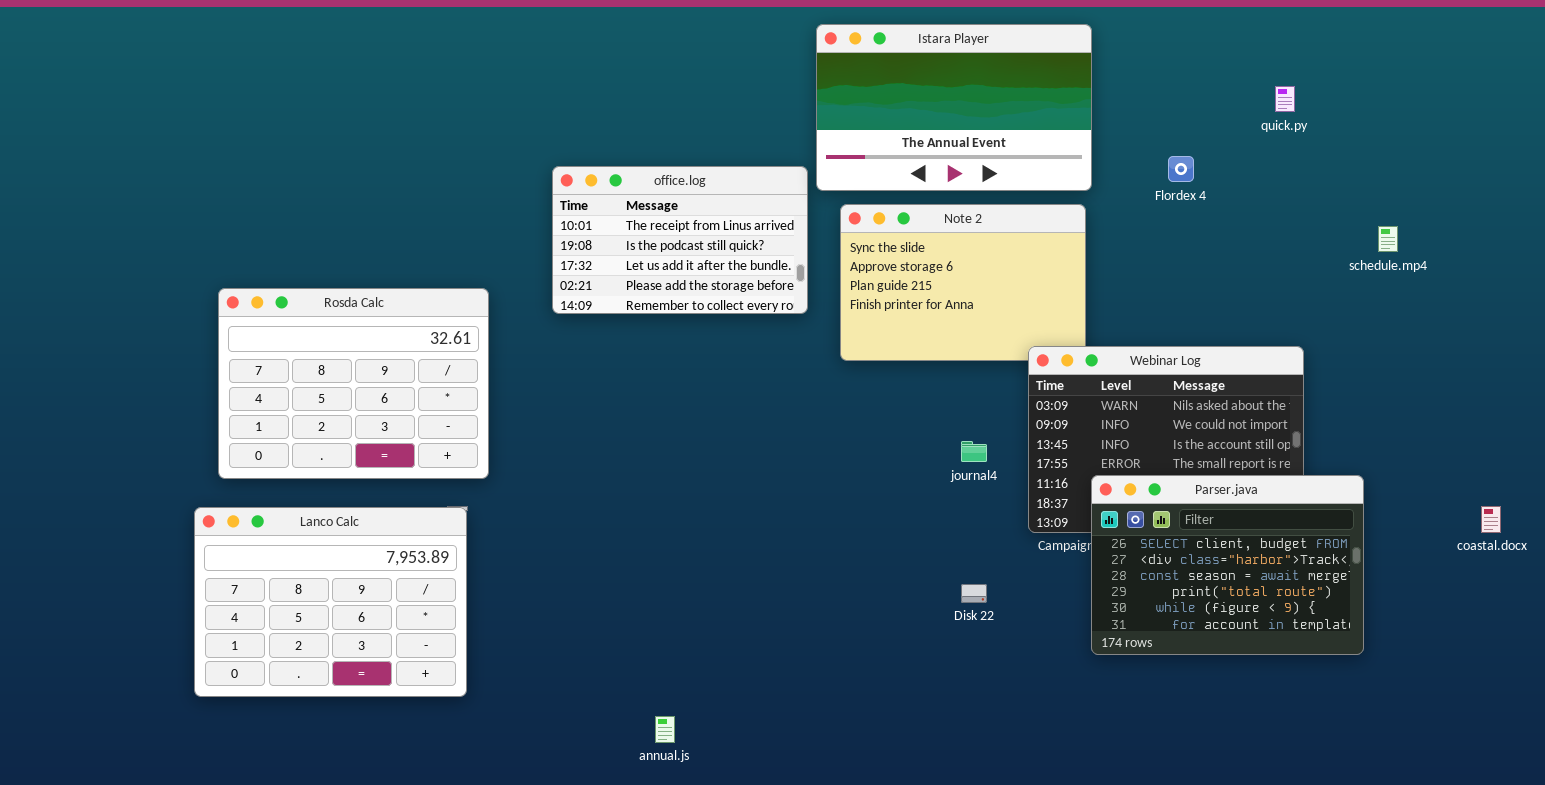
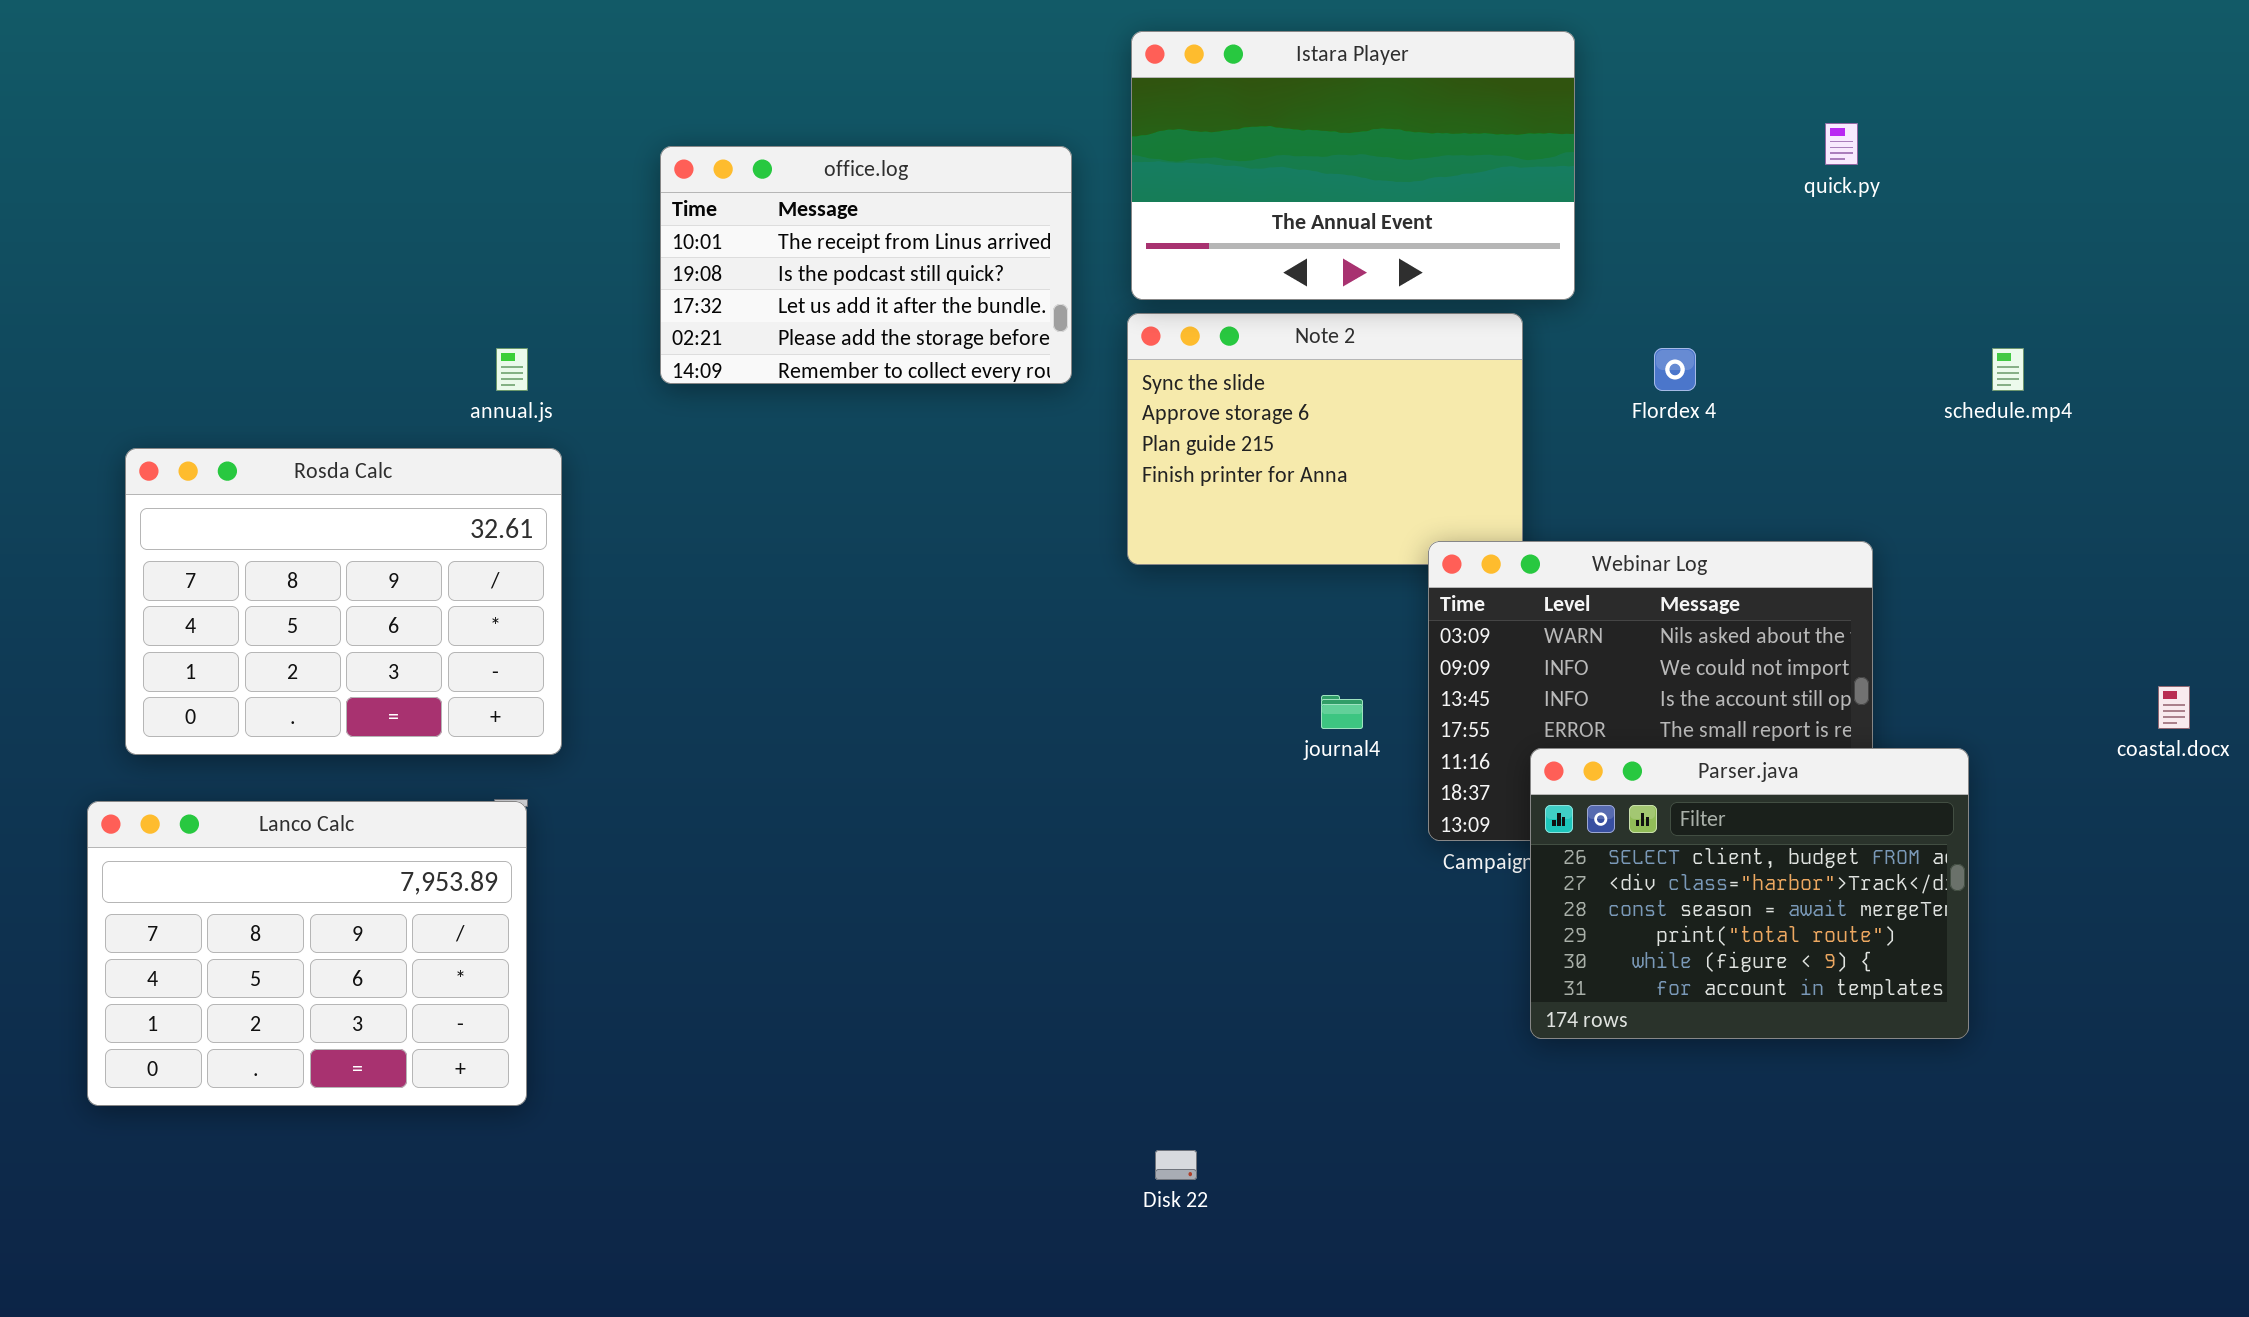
Istara Player: [816,24,1092,191] -> [1131,31,1575,300], moved
Flordex 4: [1168,156,1194,182] -> [1654,348,1696,391], moved
office.log: [552,166,808,314] -> [660,146,1072,384], moved
coastal.docx: [1481,506,1501,533] -> [2158,686,2190,729], moved
Disk 22: [961,584,987,603] -> [1155,1150,1197,1180], moved
annual.js: [655,716,675,743] -> [496,348,528,391], moved

